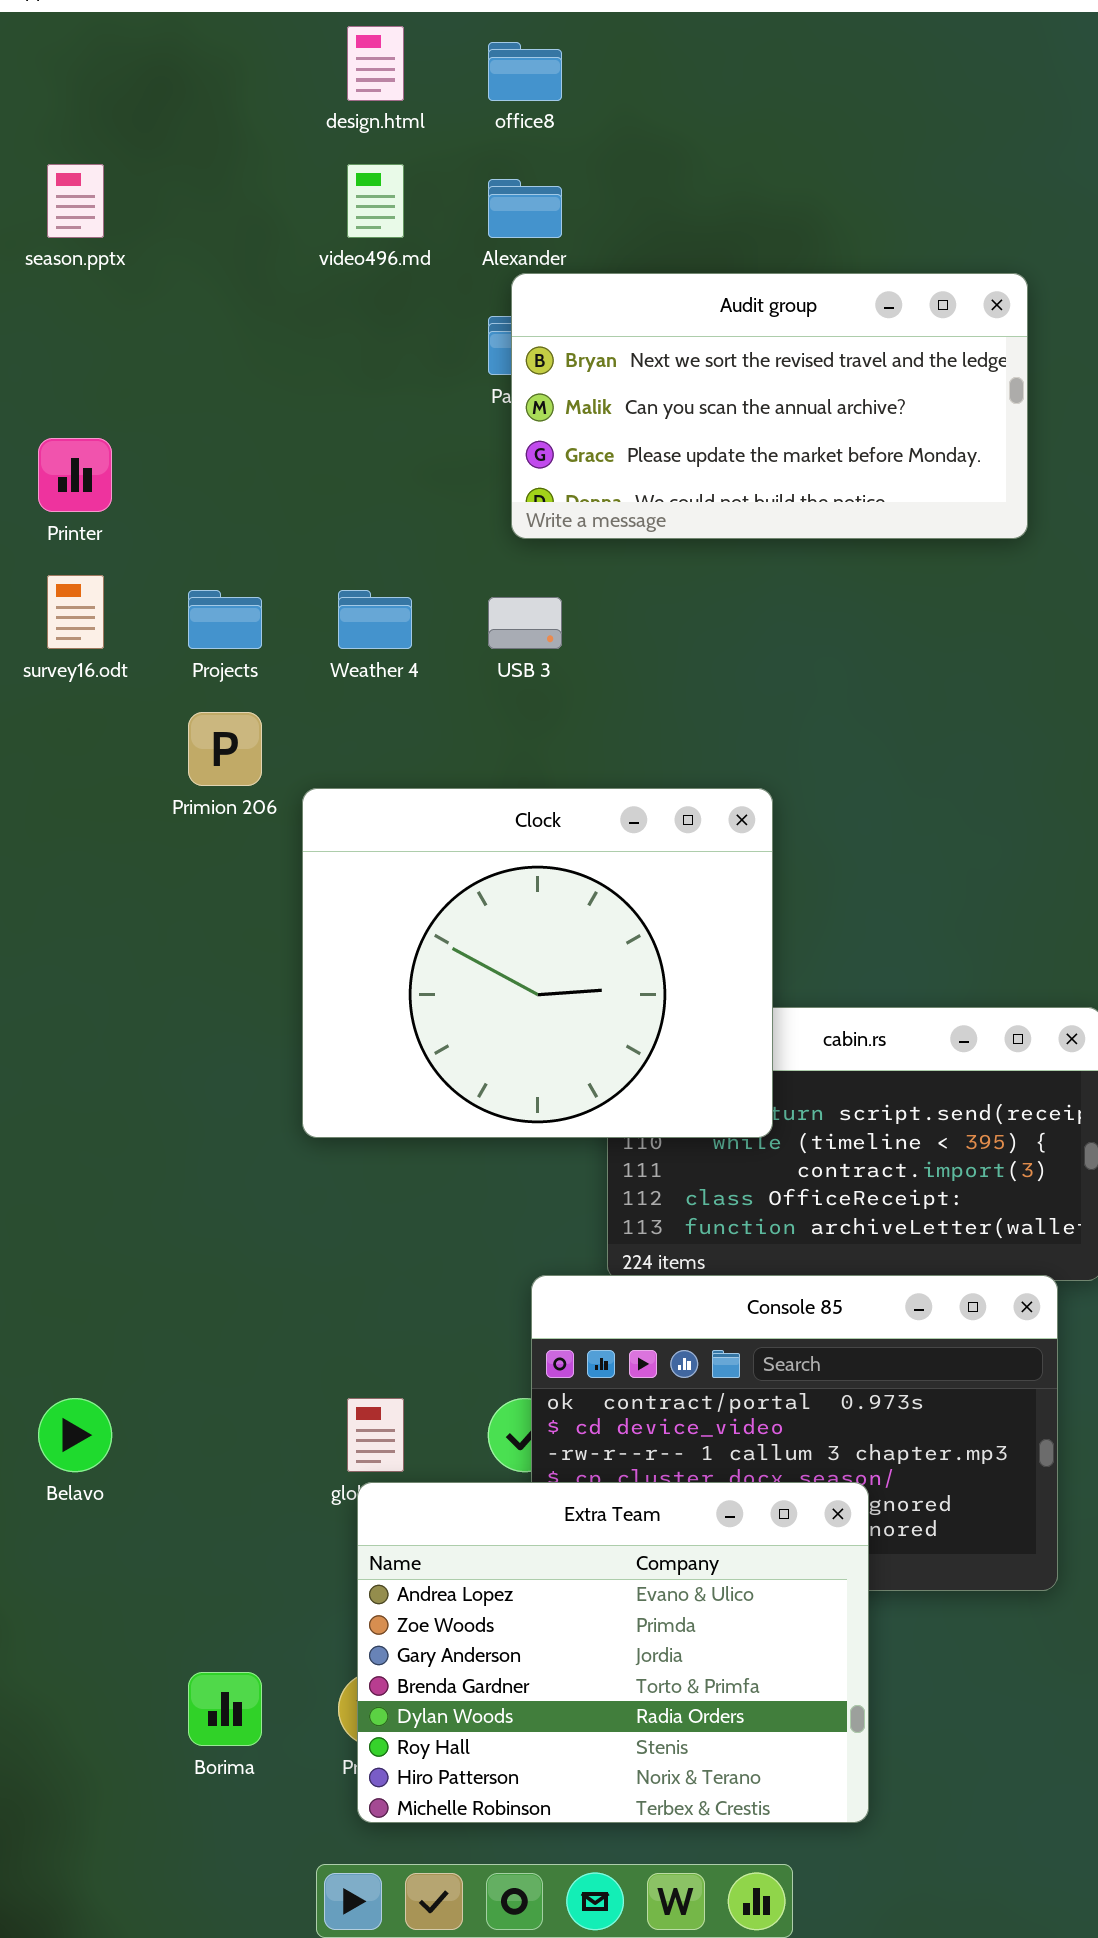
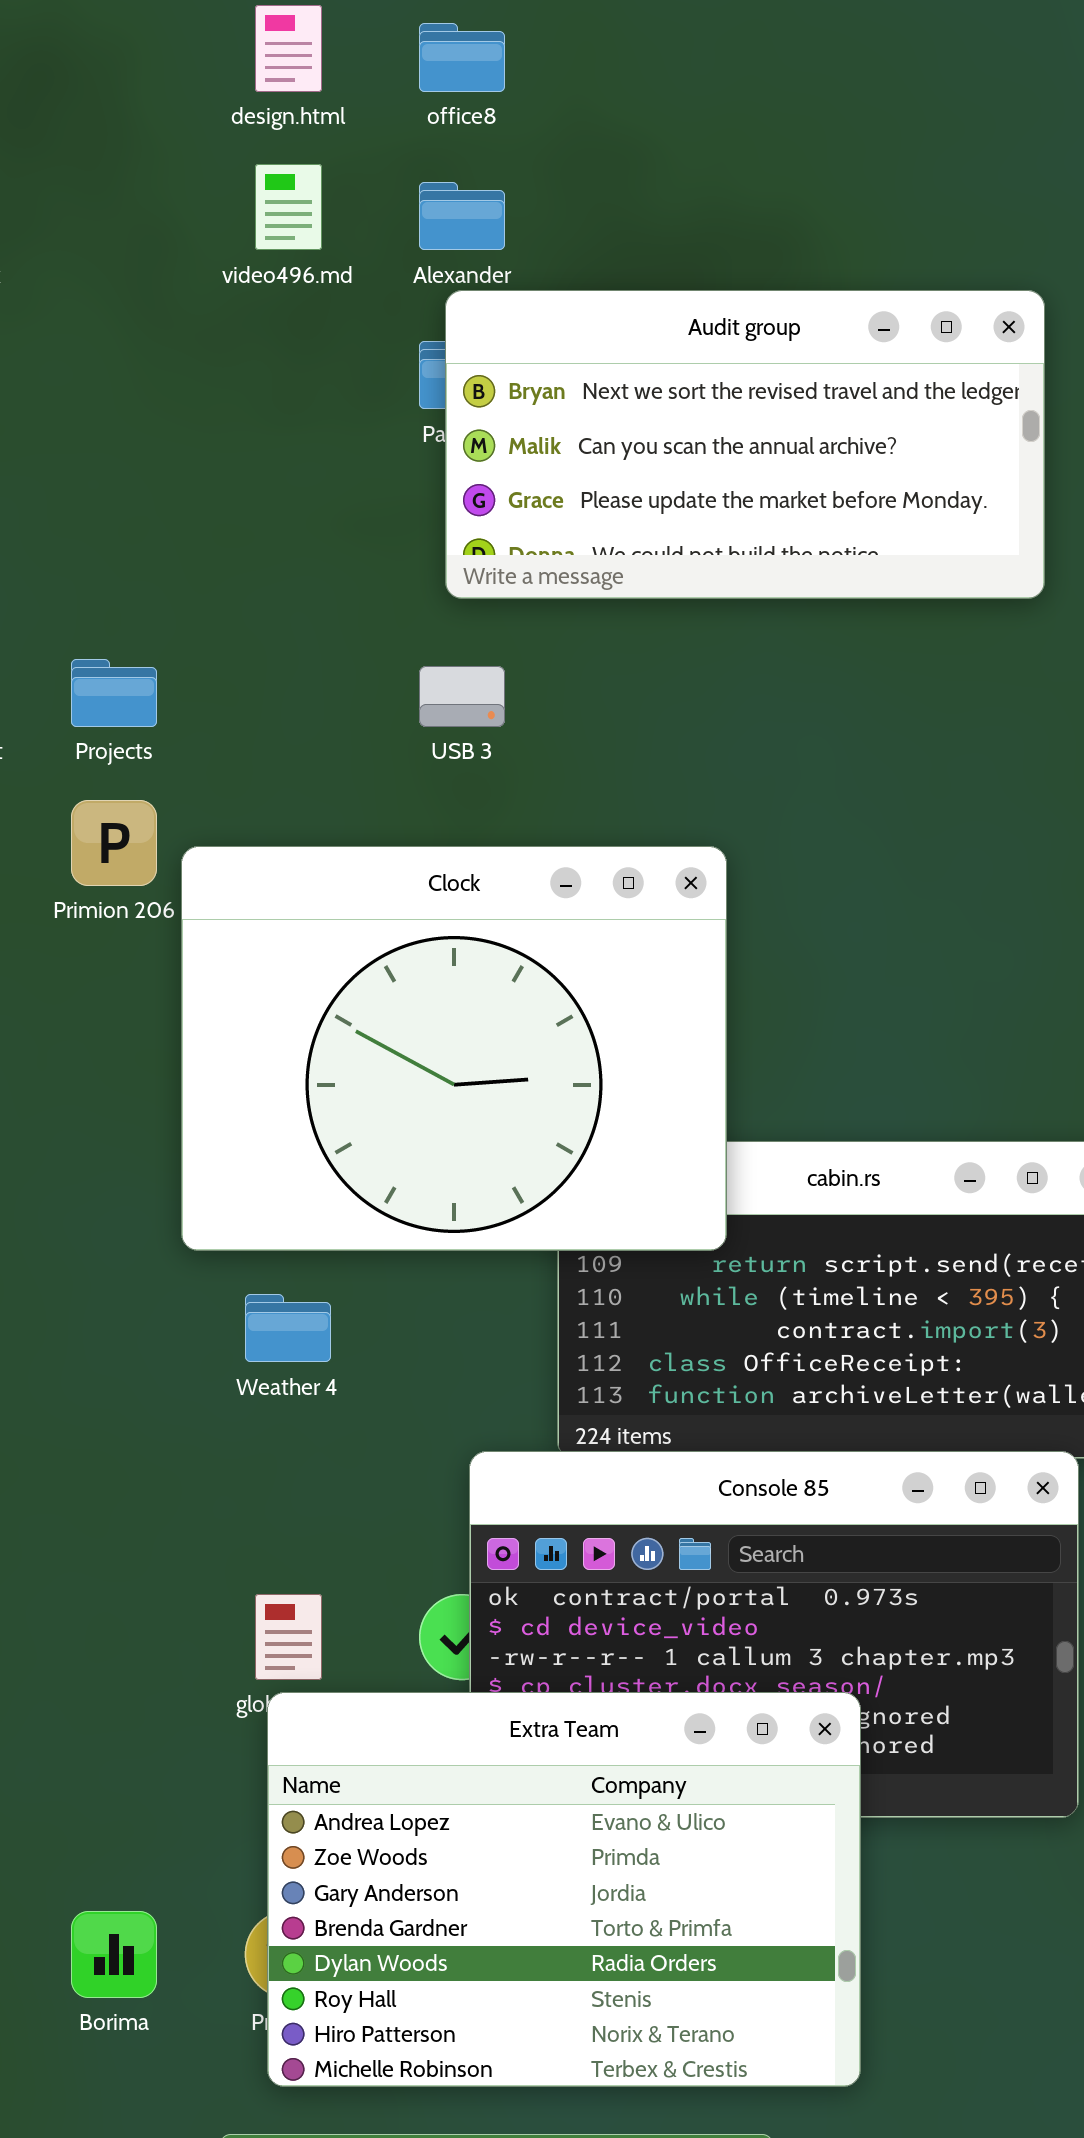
Weather 4: [338,590,412,649] -> [245,1294,331,1362], moved
Clock: [302,788,773,1138] -> [181,846,727,1251], moved

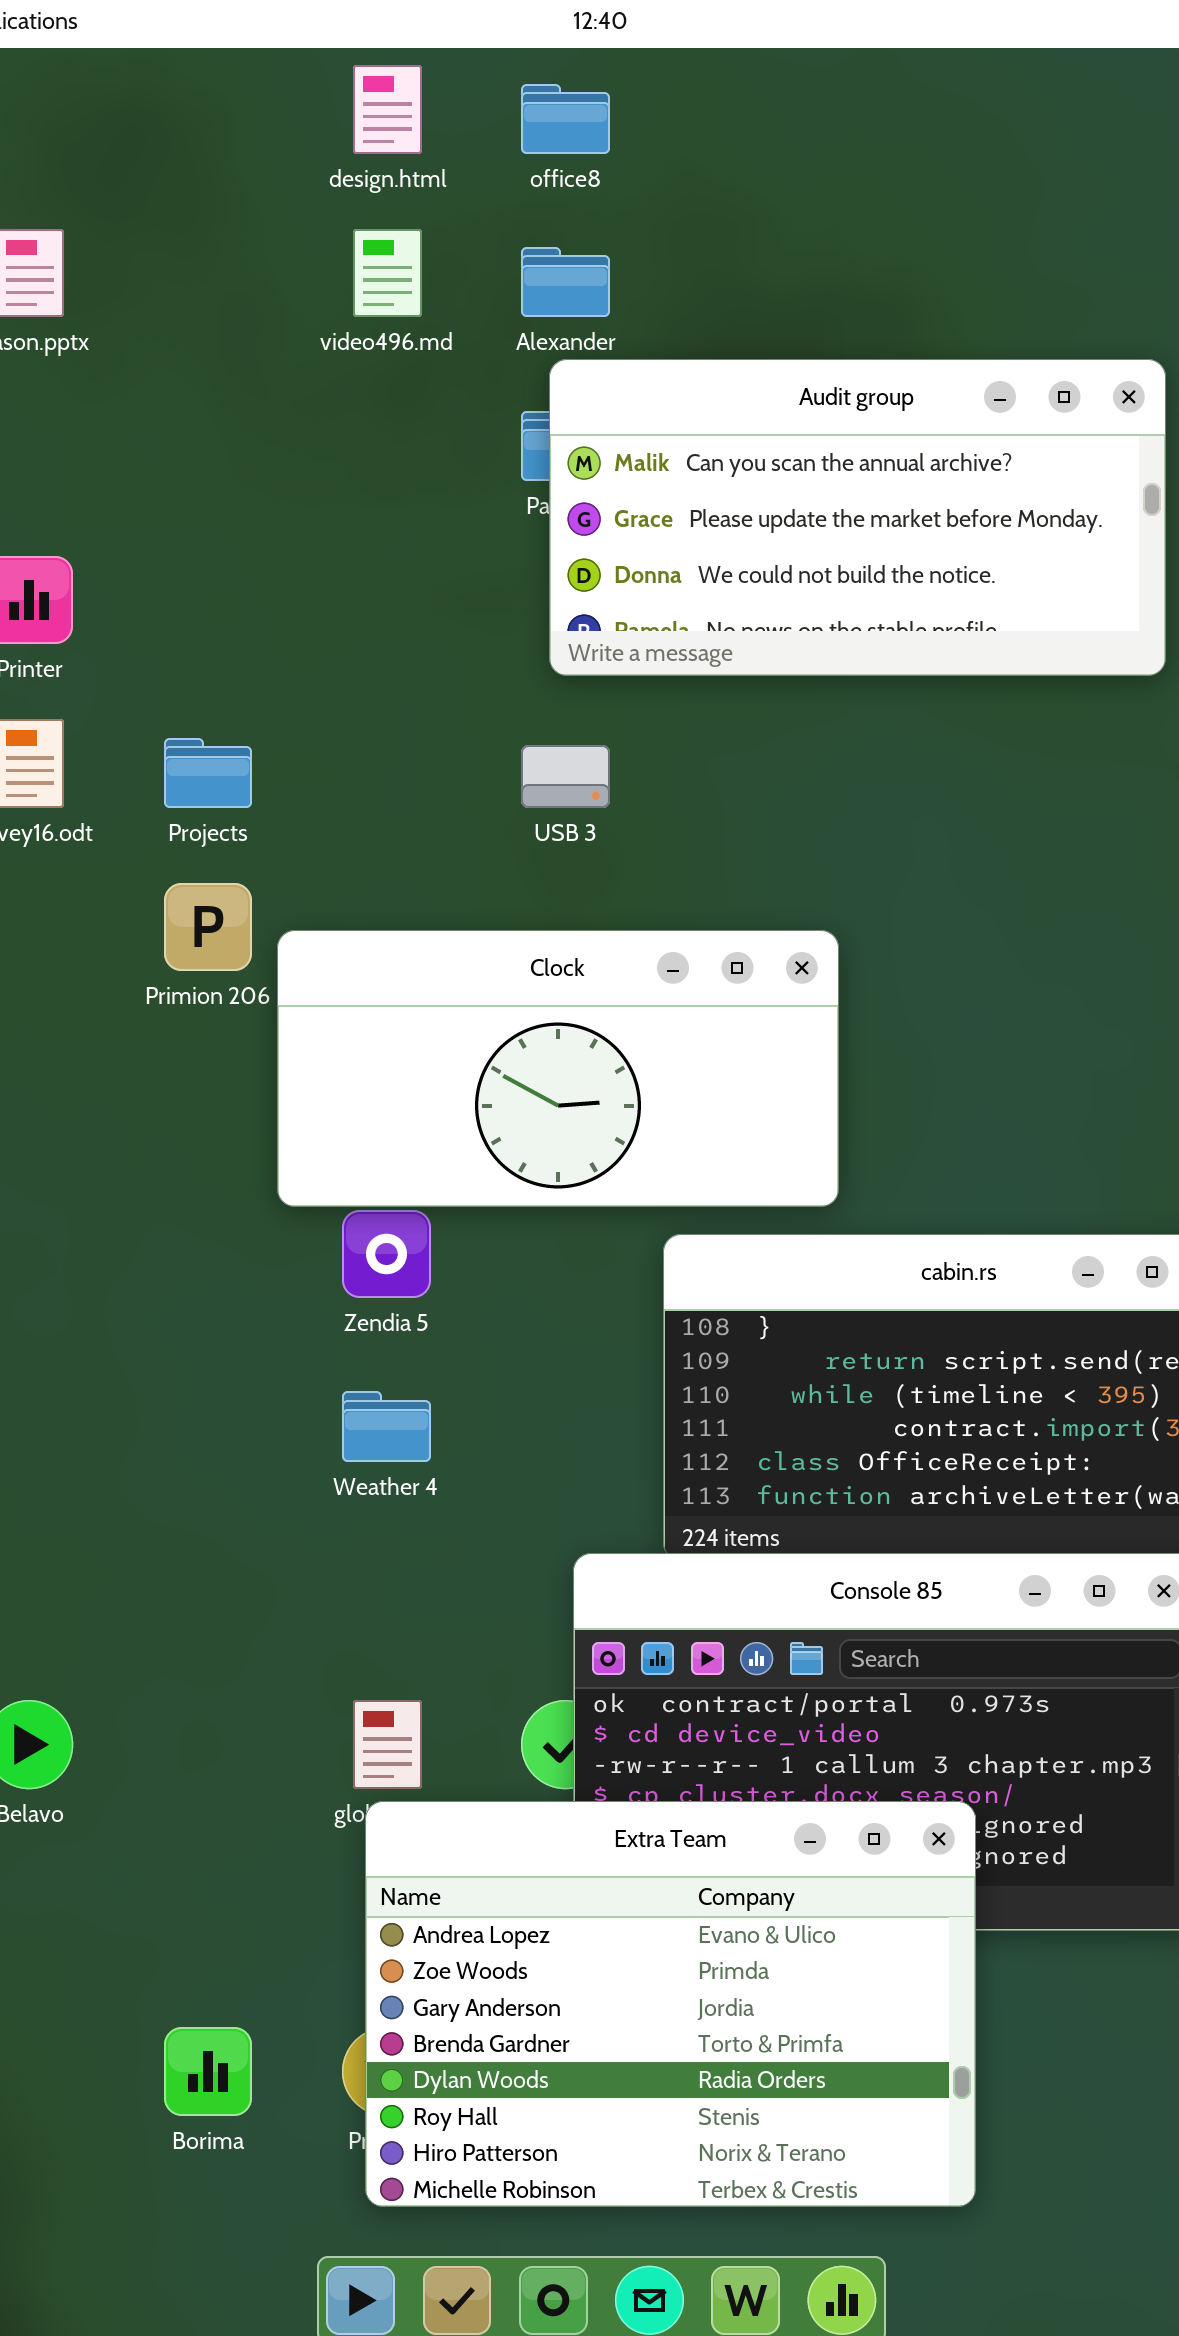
Audit group: [445,290,1045,599] -> [549,359,1166,676], scrolled down 1 row
Clock: [181,846,727,1251] -> [277,930,839,1207], resized

